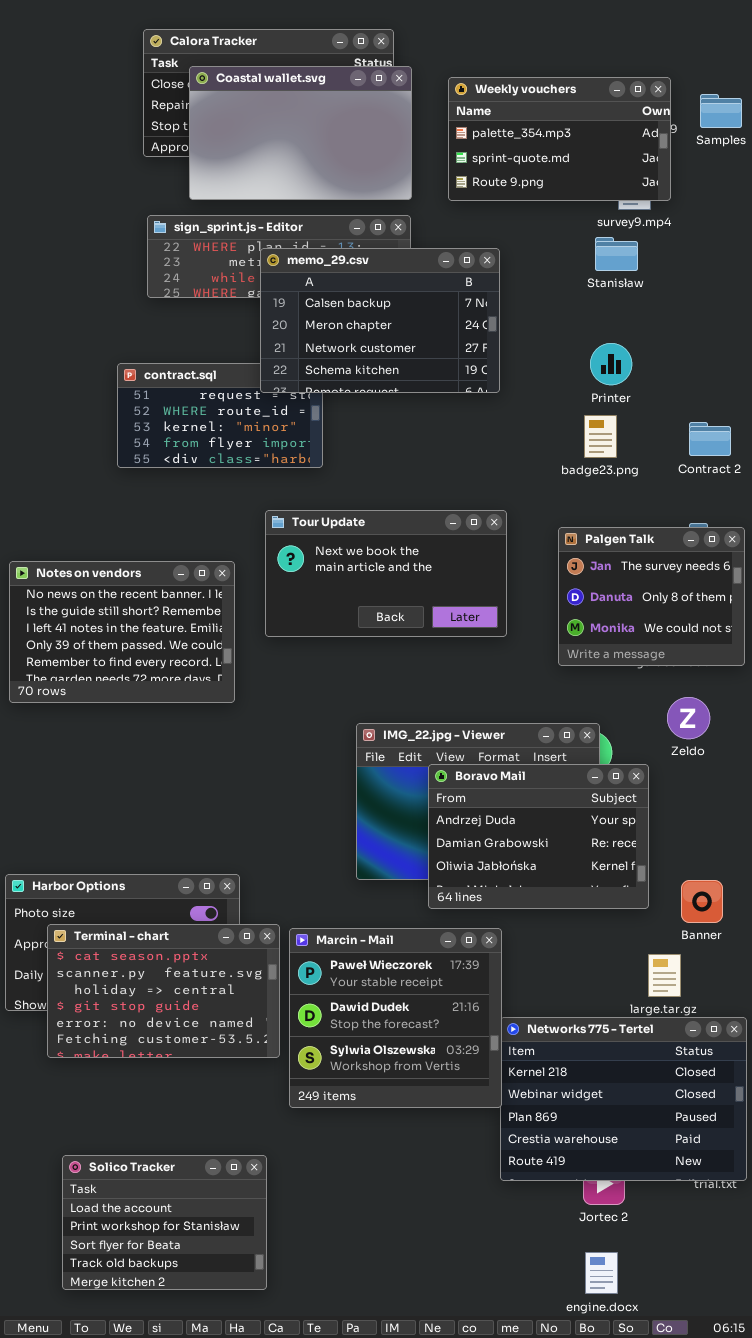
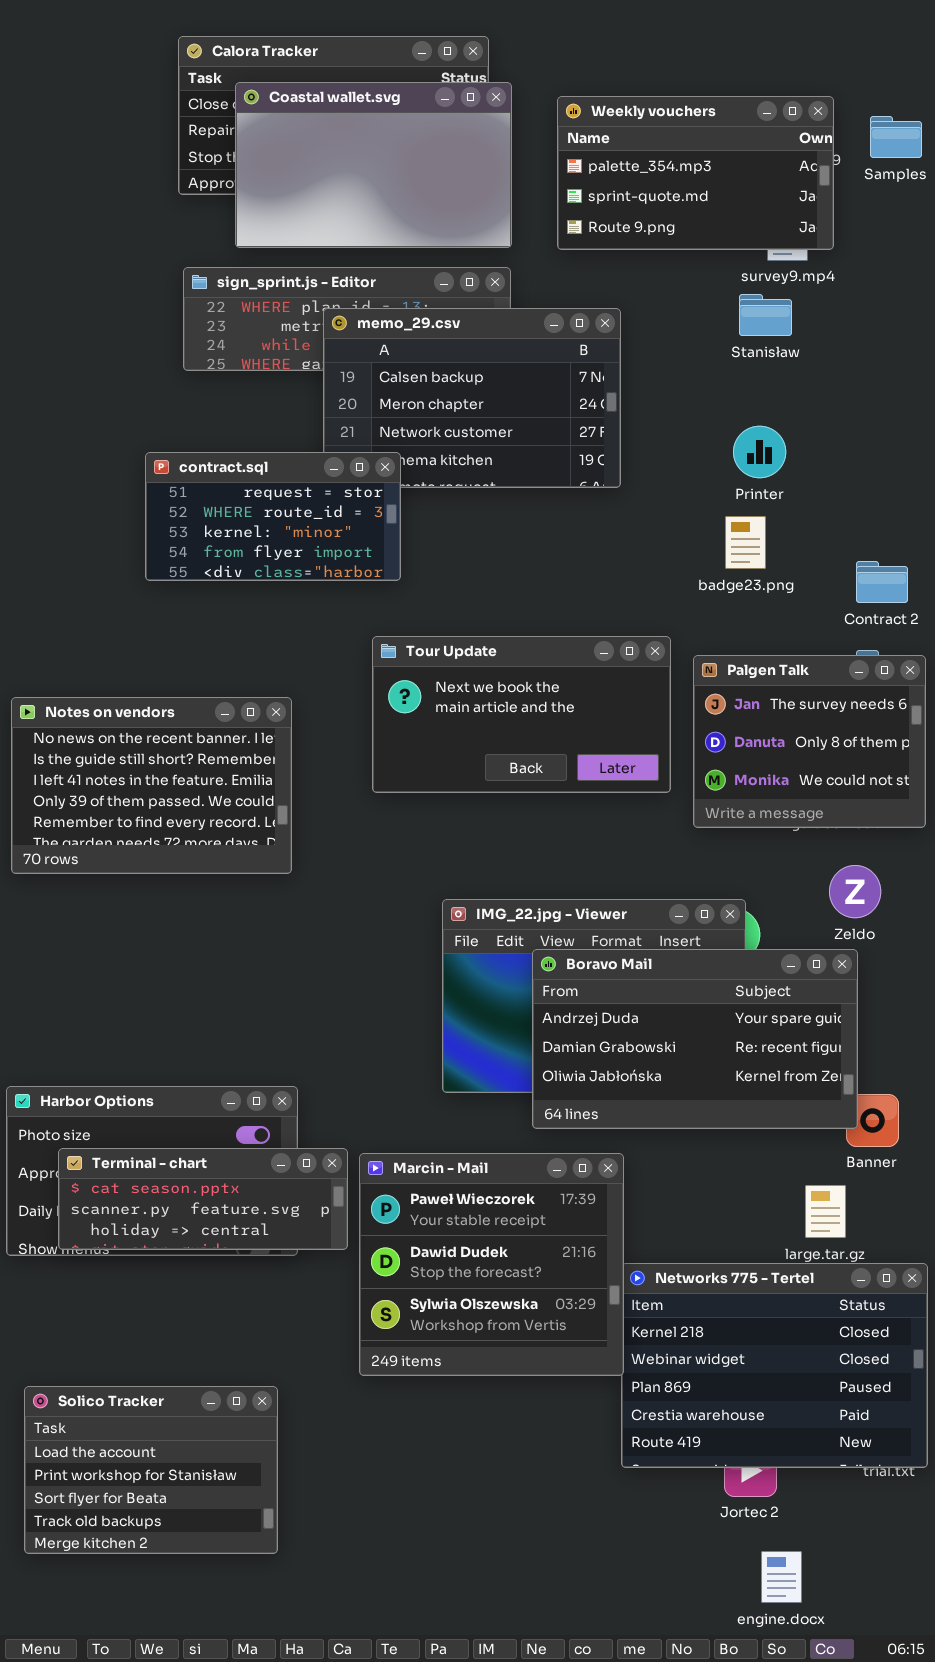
contract.sql: [117,363,323,468] -> [145,452,401,581], raised
Contract 2: [689,422,731,456] -> [856,561,908,603], moved
Tour Update: [265,510,507,637] -> [372,636,671,793], moved
Boravo Mail: [428,764,649,909] -> [532,949,858,1129], resized
Terminal - chart: [47,924,280,1058] -> [58,1148,348,1250], resized
Solico Tracker: [62,1155,267,1290] -> [24,1386,278,1554], moved
engine.docx: [585,1252,618,1294] -> [761,1551,802,1603], moved

